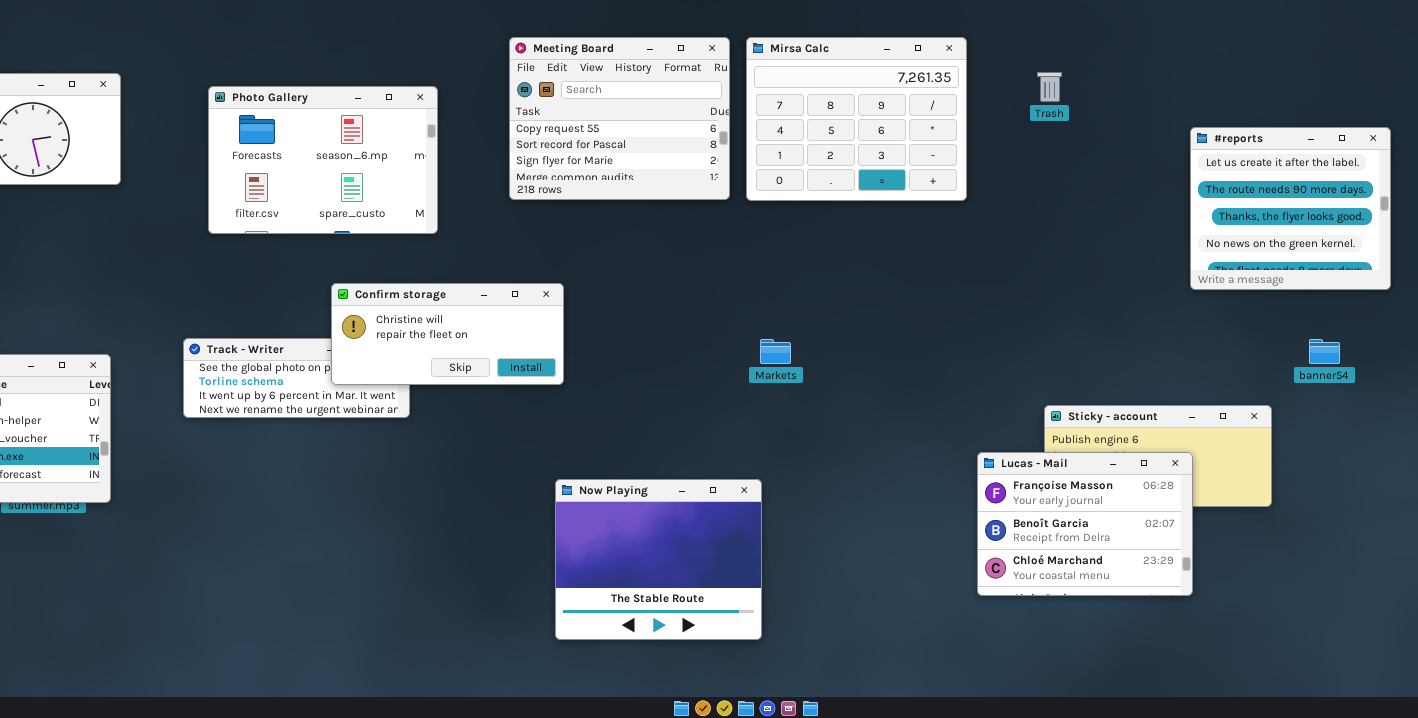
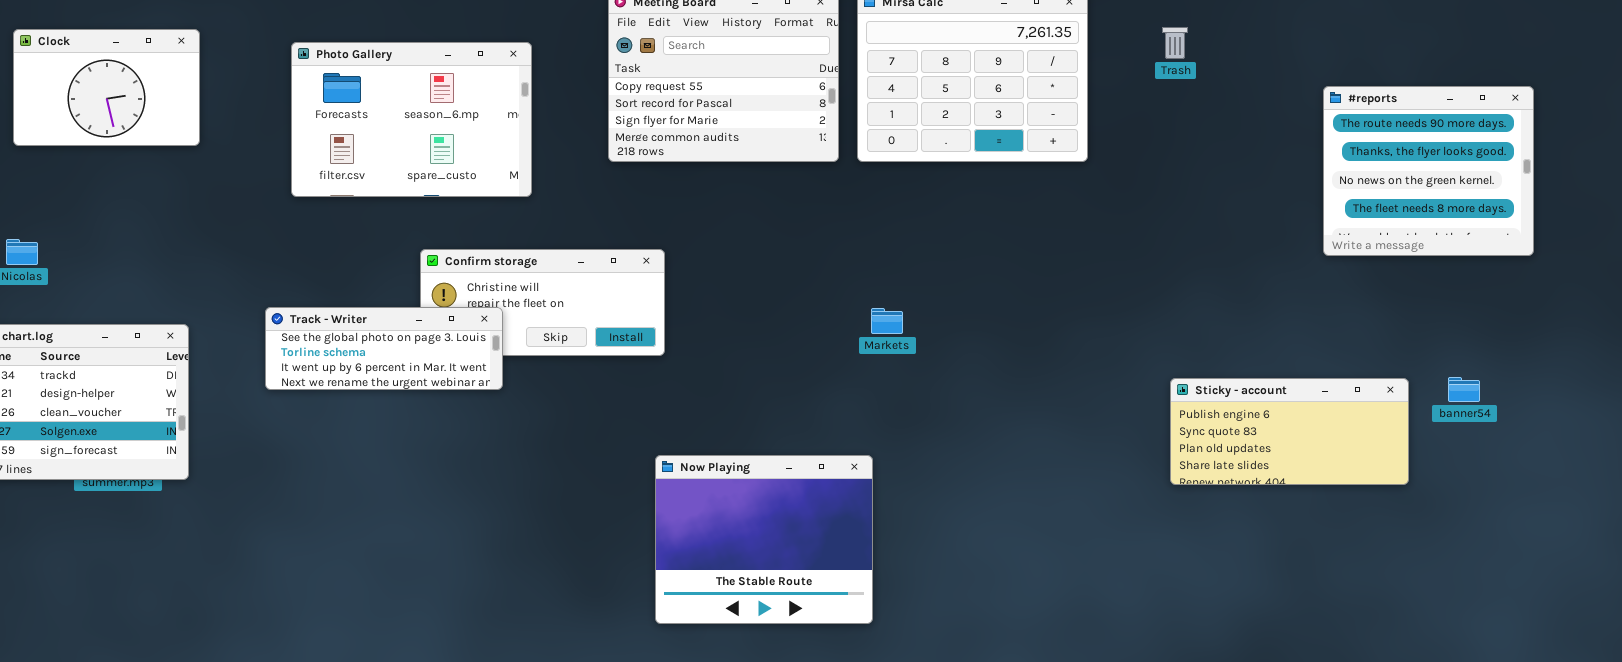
#reports: [1190,127,1391,290] -> [1323,86,1534,256], scrolled down 1 row
Track - Writer: [183,338,410,418] -> [265,307,503,390], raised
banner54: [1309,339,1340,364] -> [1448,377,1480,402], moved
Lucas - Mail: [977,452,1193,596] -> none, closed

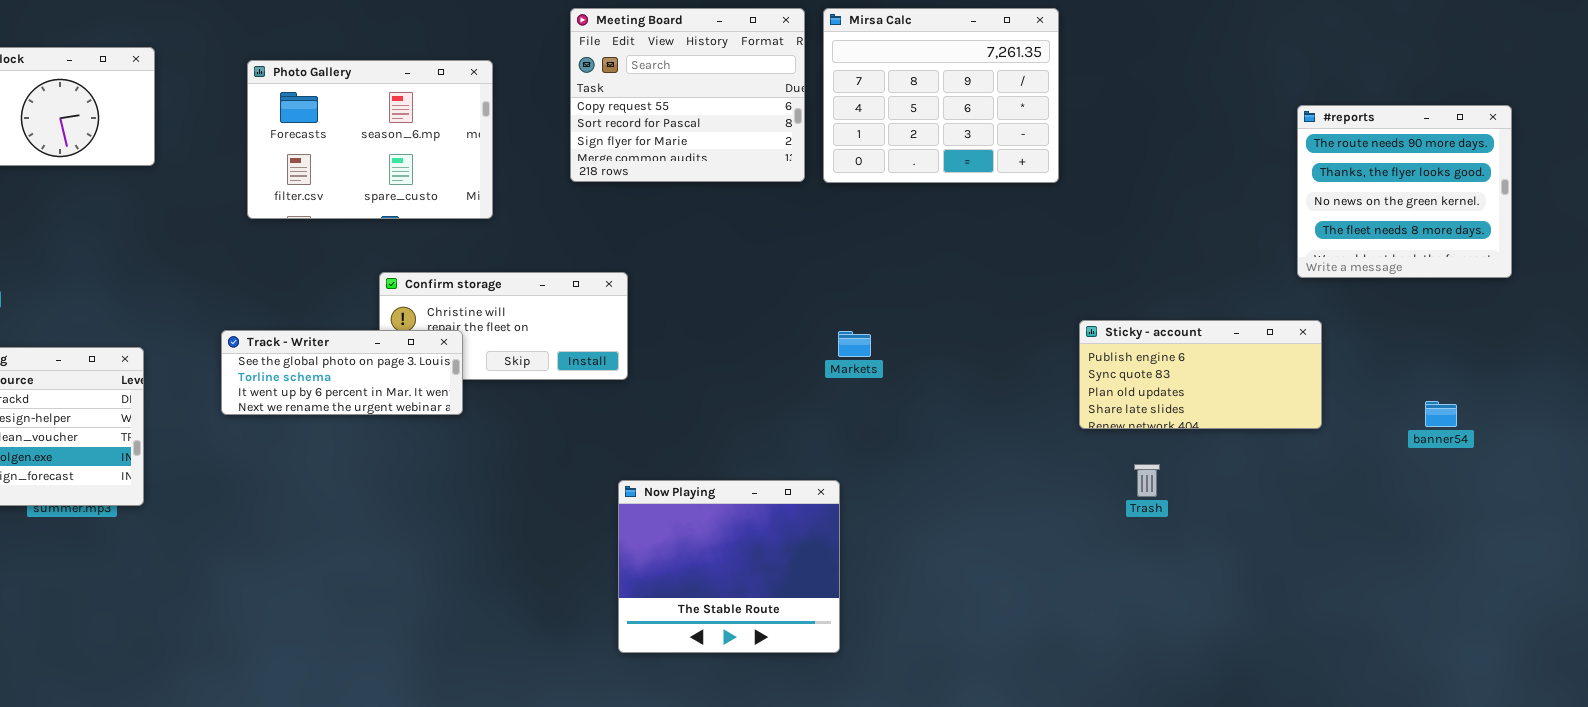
Trash: [1162,27,1188,59] -> [1134,464,1160,497], moved
Sticky - account: [1170,378,1409,485] -> [1079,320,1322,429], moved

